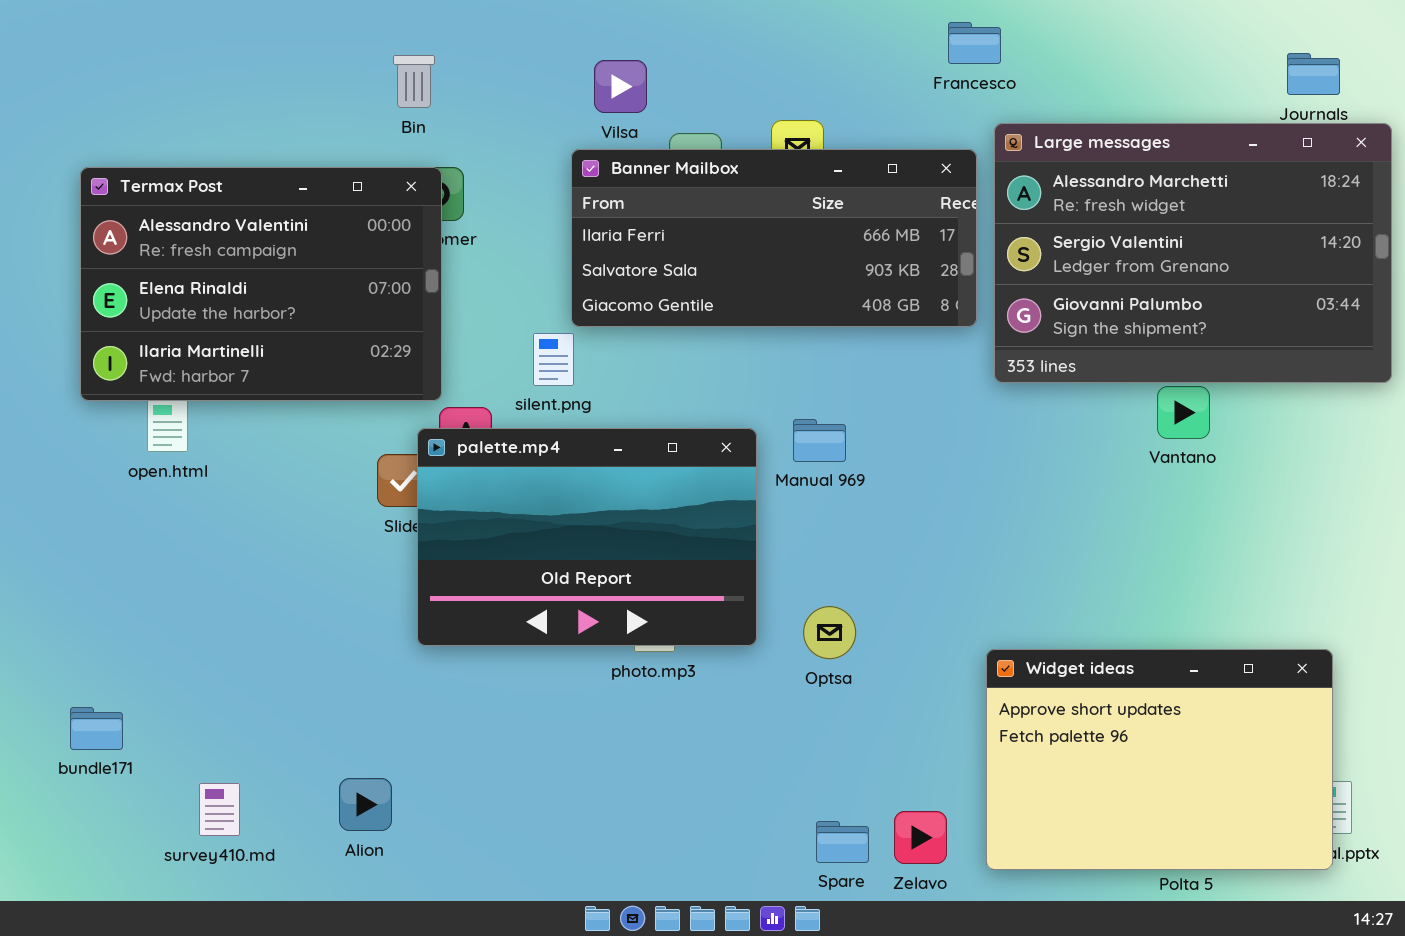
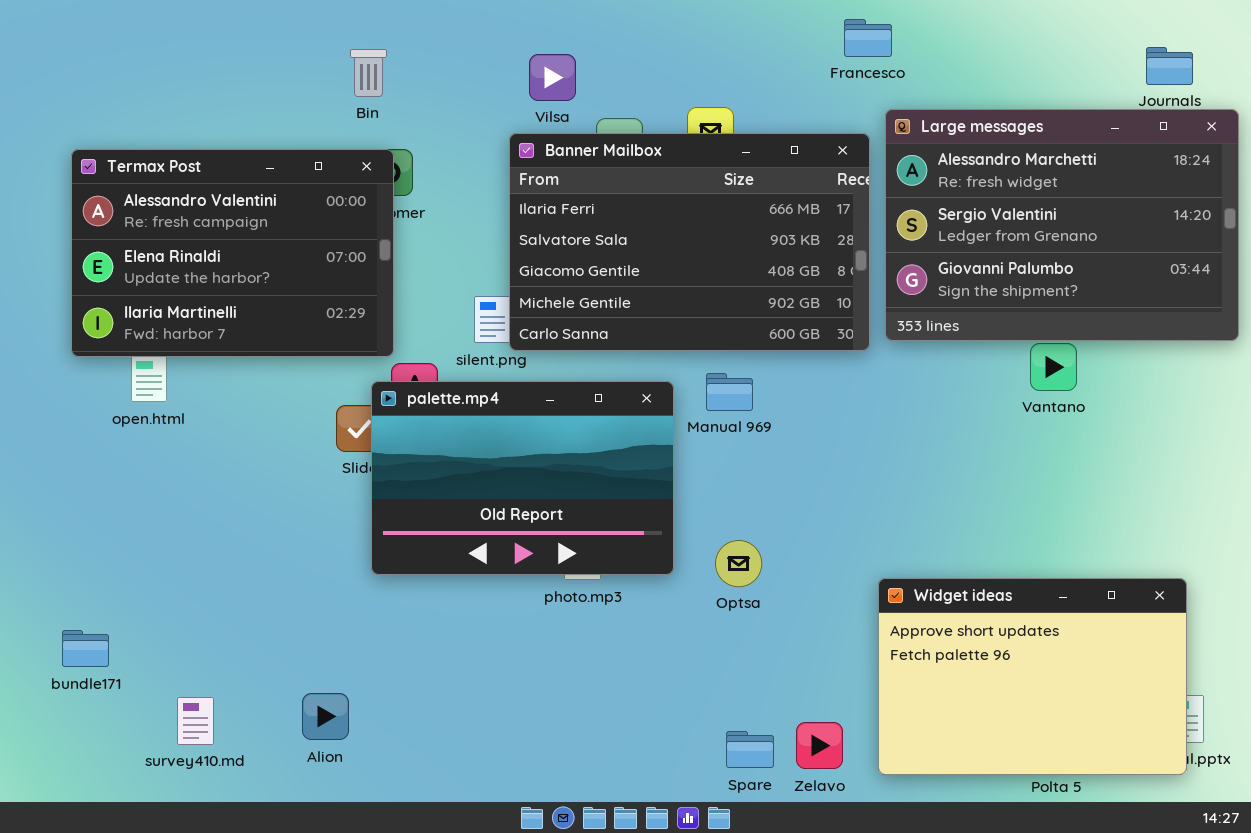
Banner Mailbox: [571,149,977,327] -> [509,133,870,351], resized

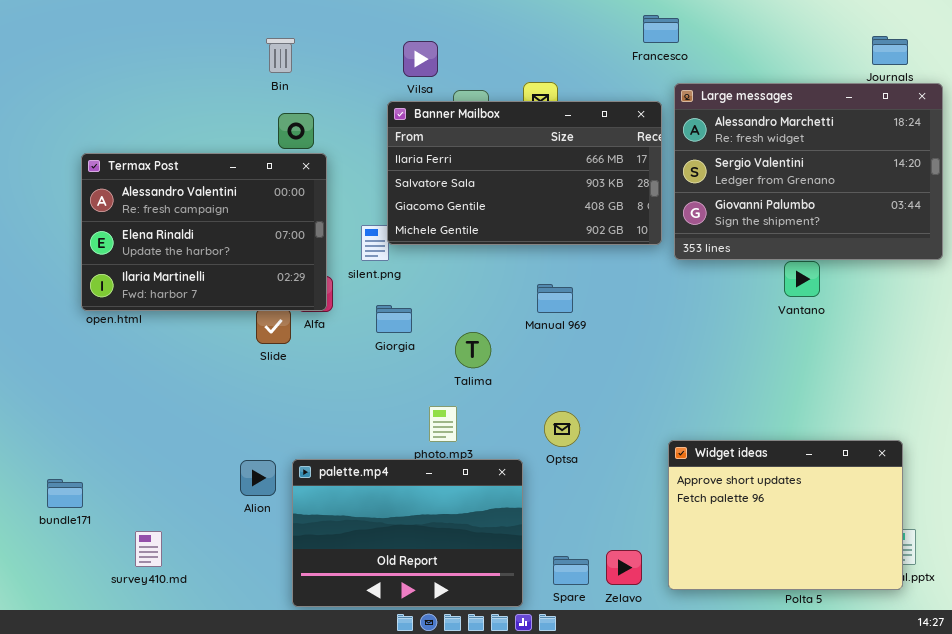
Banner Mailbox: [509,133,870,351] -> [387,101,662,245], resized
Termax Post: [71,149,394,357] -> [81,153,327,311], moved
palette.mp4: [371,381,674,575] -> [292,459,523,607], moved
Alion: [302,693,349,740] -> [240,460,276,496], moved

